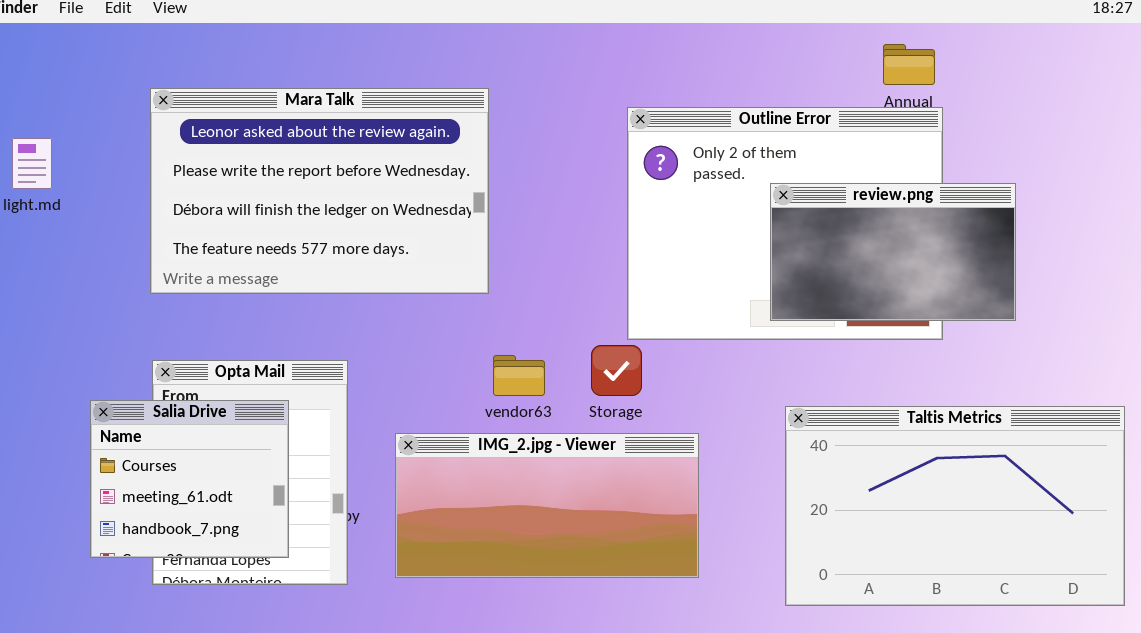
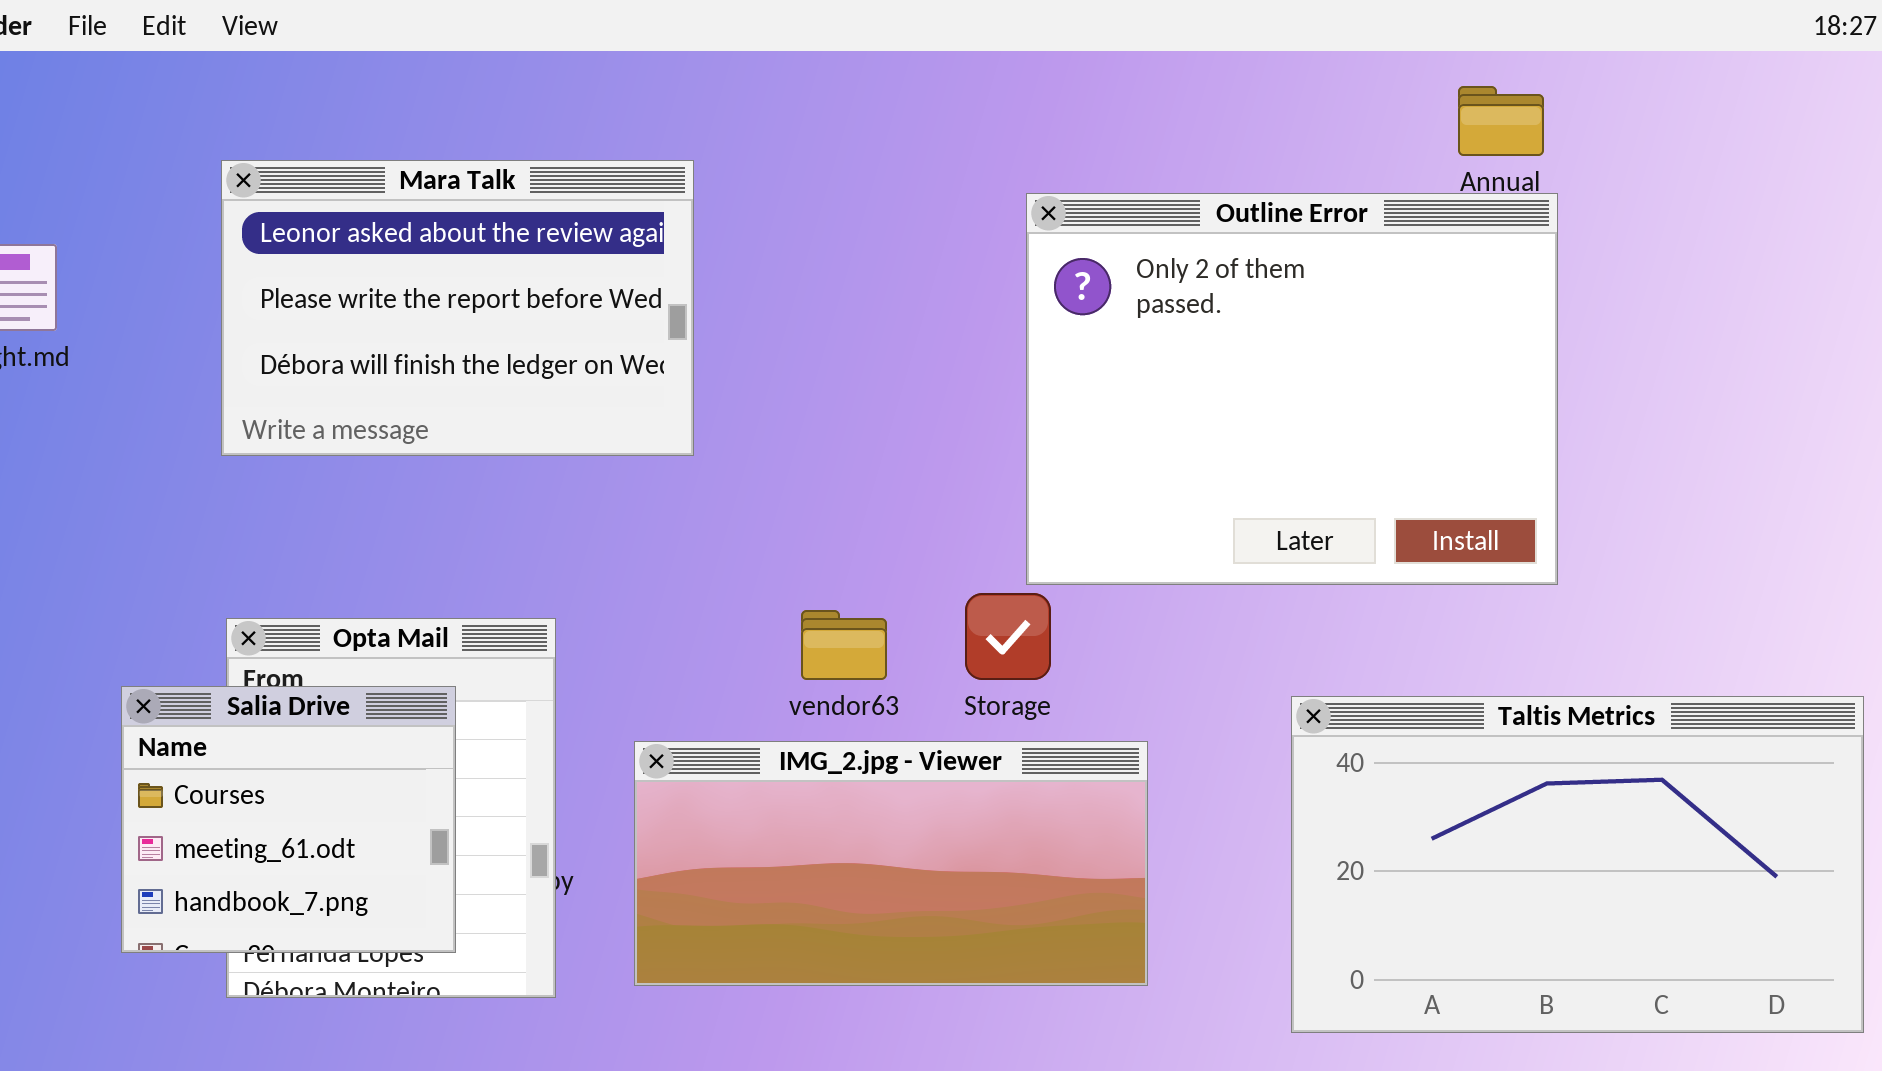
Mara Talk: [150,88,489,294] -> [221,160,694,456], resized
review.png: [770,183,1016,321] -> none, closed

